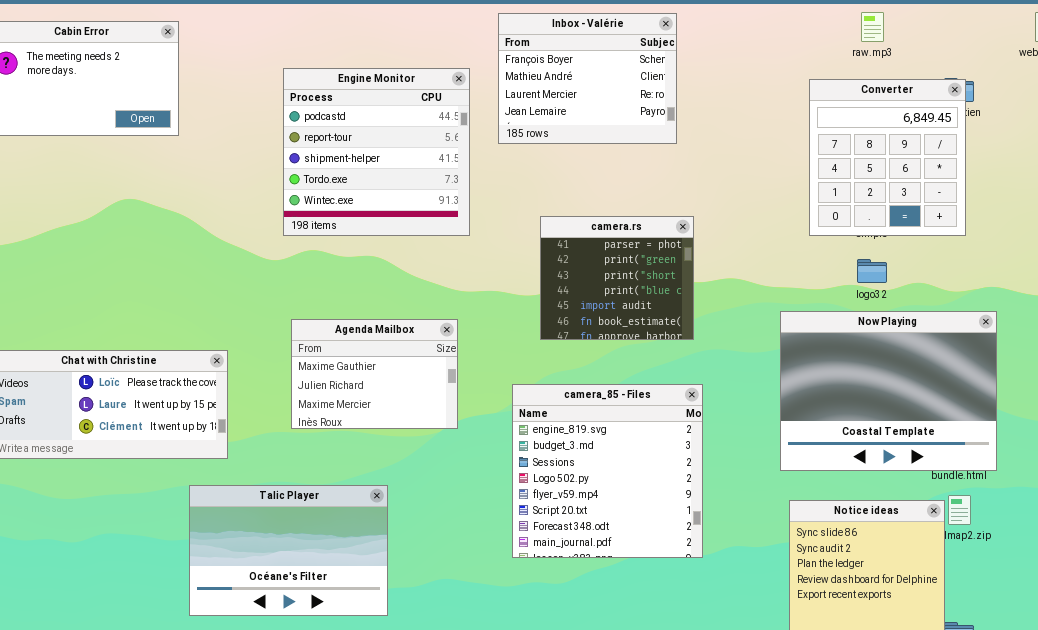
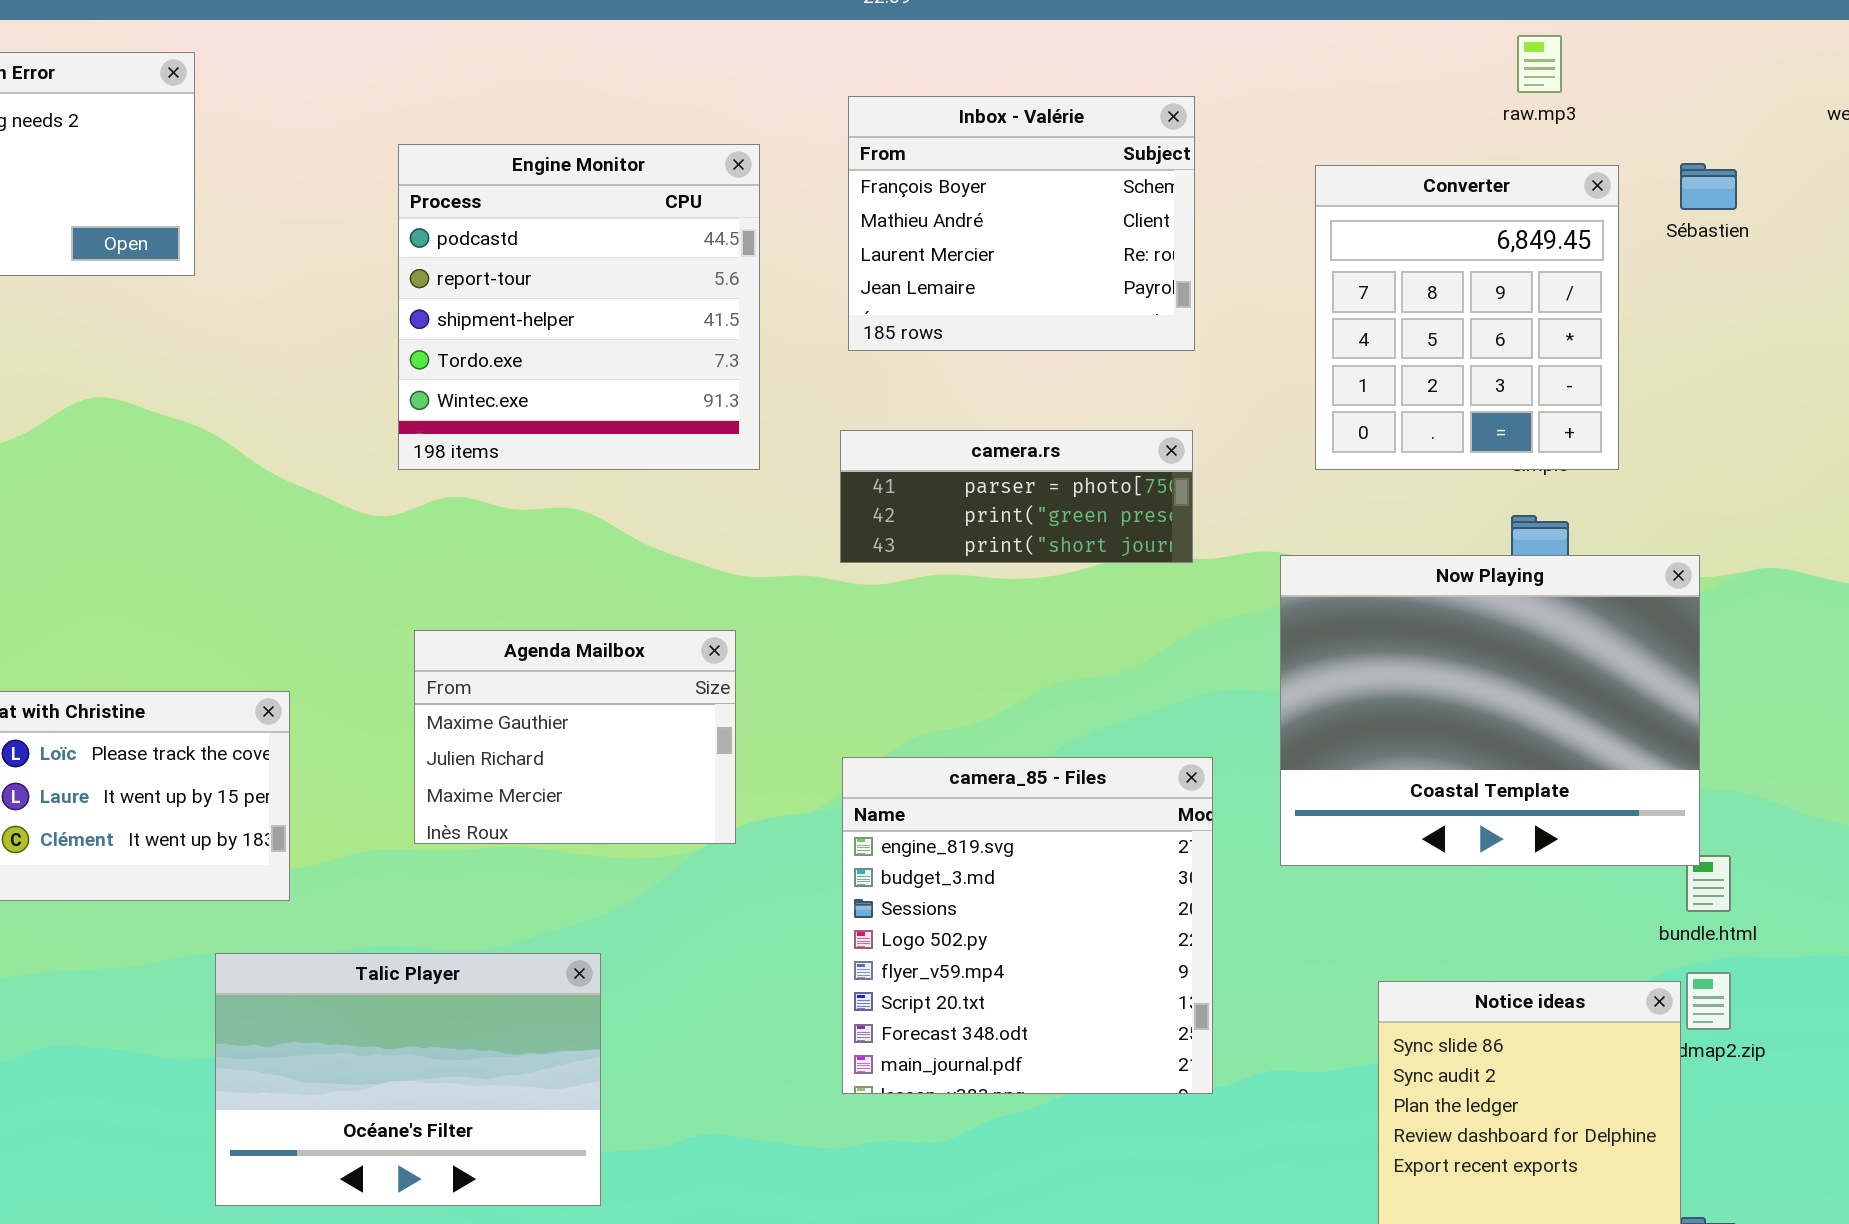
Inbox - Valérie: [498,13,677,144] -> [848,96,1195,351], moved
Converter: [809,79,966,236] -> [1315,165,1619,470], moved
camera.rs: [540,216,694,340] -> [840,430,1193,563], resized
Now Playing: [780,311,997,471] -> [1280,555,1700,866], moved

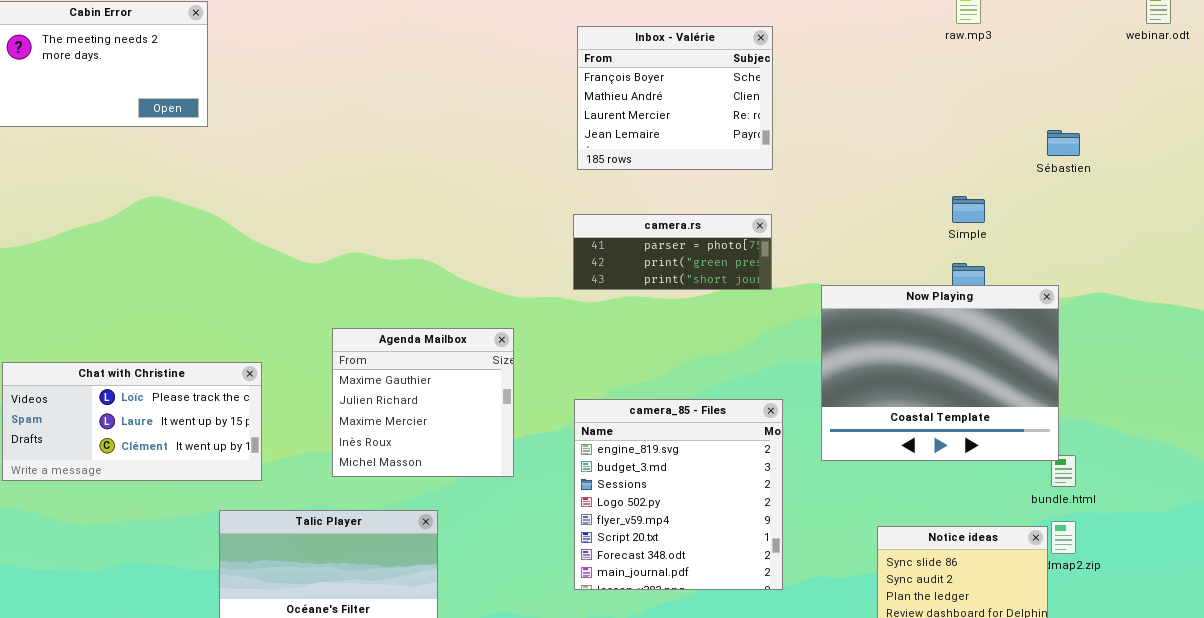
Engine Monitor: [398,144,760,470] -> none, closed
Sébastien: [1680,163,1737,210] -> [1047,130,1080,156], moved
Converter: [1315,165,1619,470] -> none, closed
Agenda Mailbox: [414,630,736,844] -> [332,328,514,477], resized

